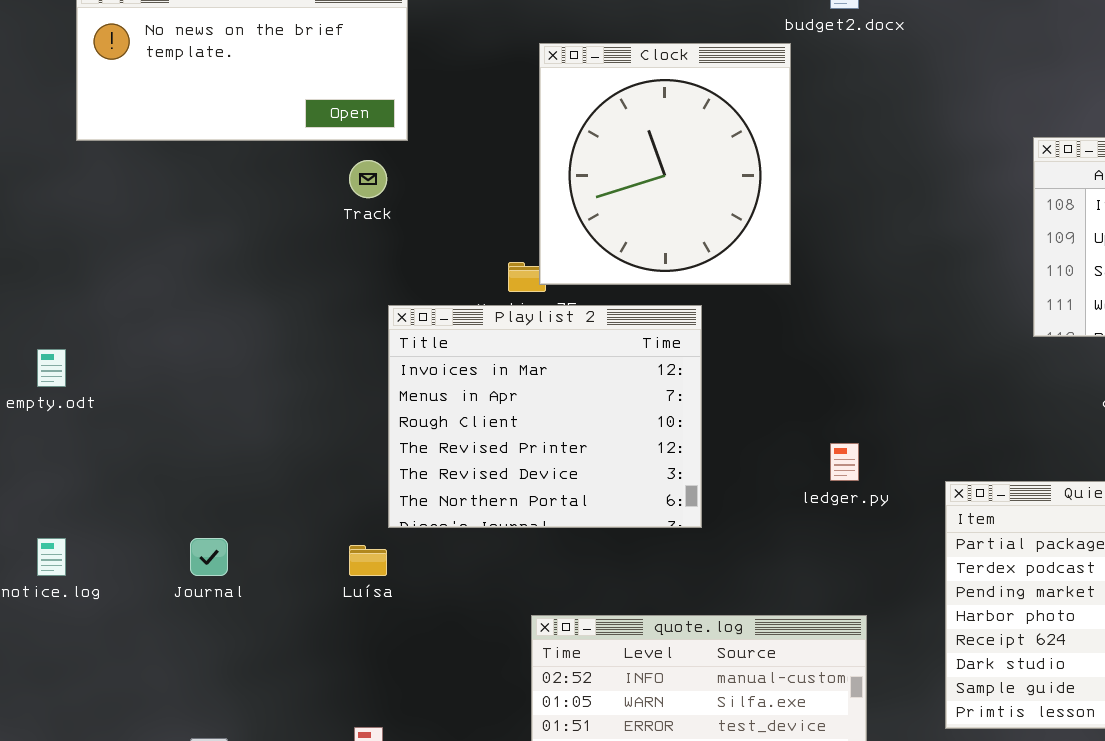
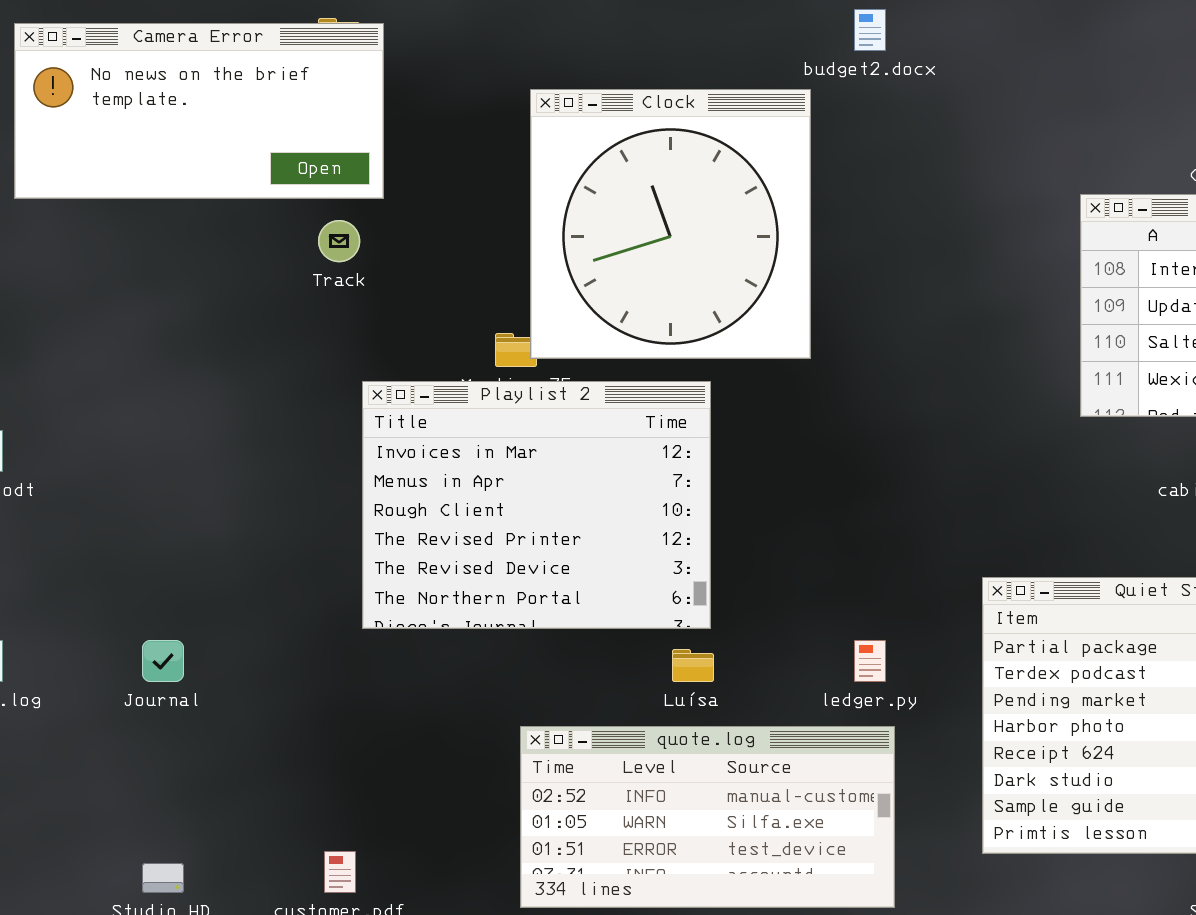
ledger.py: [830,443,859,481] -> [854,640,886,682], moved
Luísa: [349,545,387,576] -> [672,649,714,682], moved

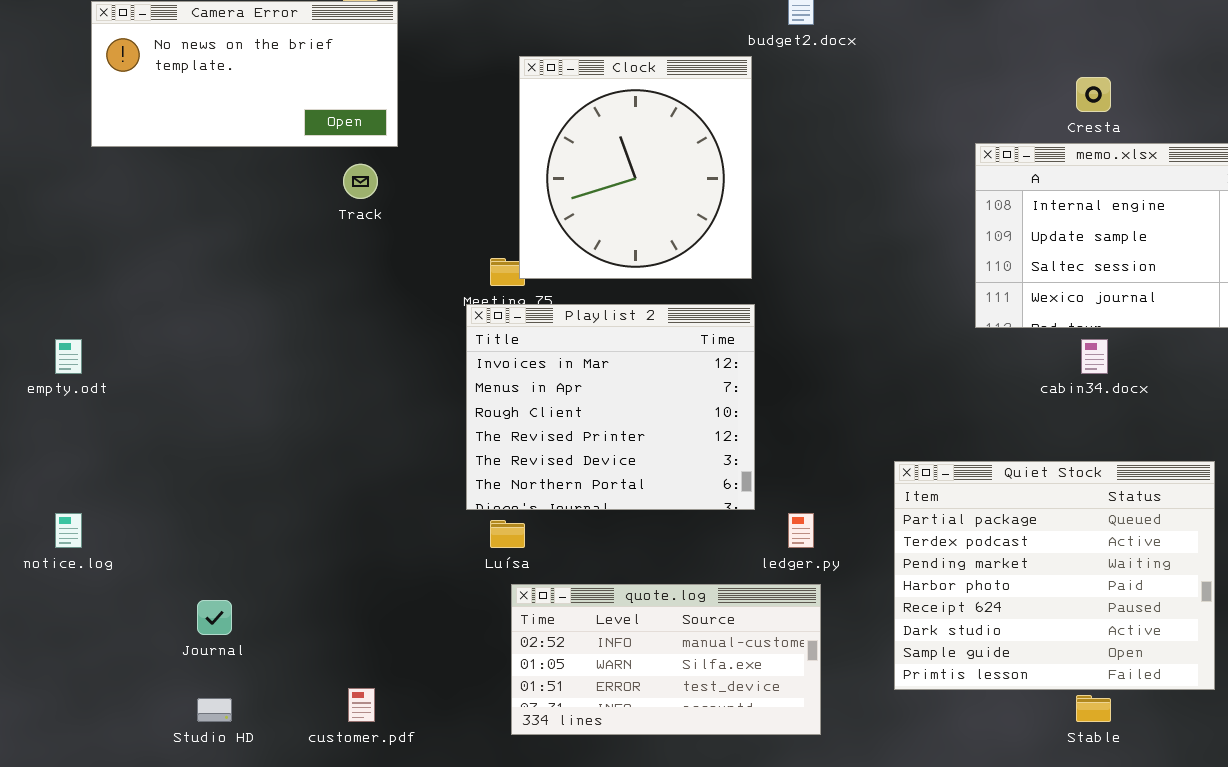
Playlist 2: [362,381,711,629] -> [466,304,755,510], moved
Journal: [142,640,184,682] -> [197,600,232,635], moved
Luísa: [672,649,714,682] -> [490,520,525,548], moved

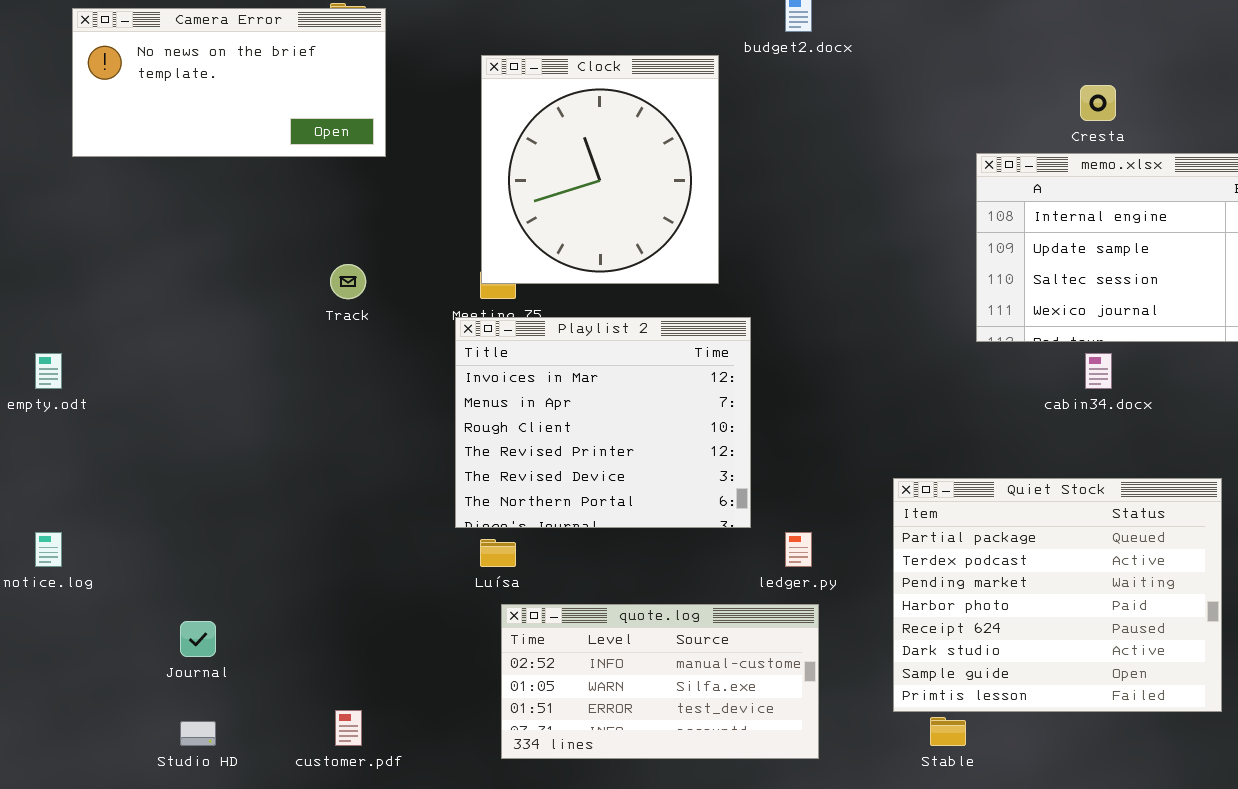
Clock: [519,56,752,279] -> [481,55,719,284], moved
Track: [343,164,378,199] -> [330,264,366,299], moved
Stable: [1076,695,1111,722] -> [930,717,966,746], moved

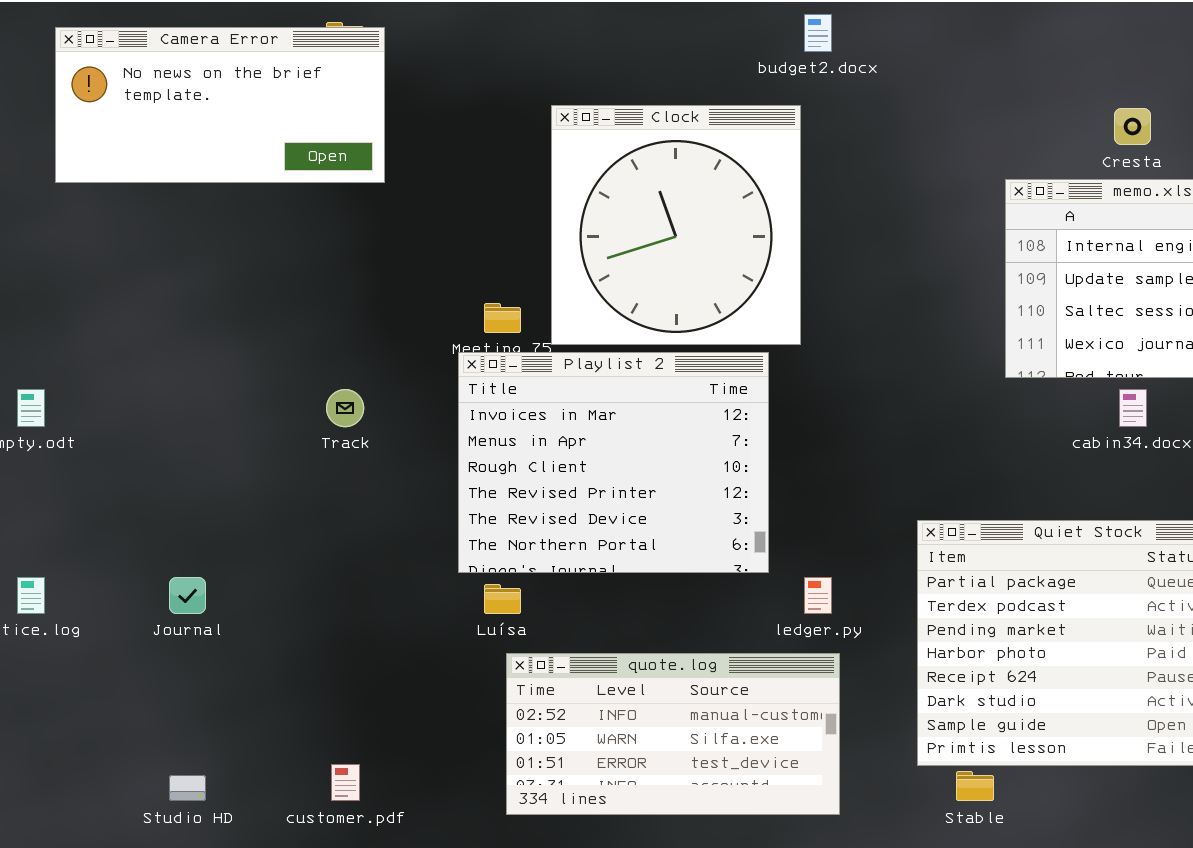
Clock: [481,55,719,284] -> [551,105,801,345], moved
Track: [330,264,366,299] -> [326,389,364,427], moved
Journal: [180,621,216,657] -> [169,577,206,614], moved

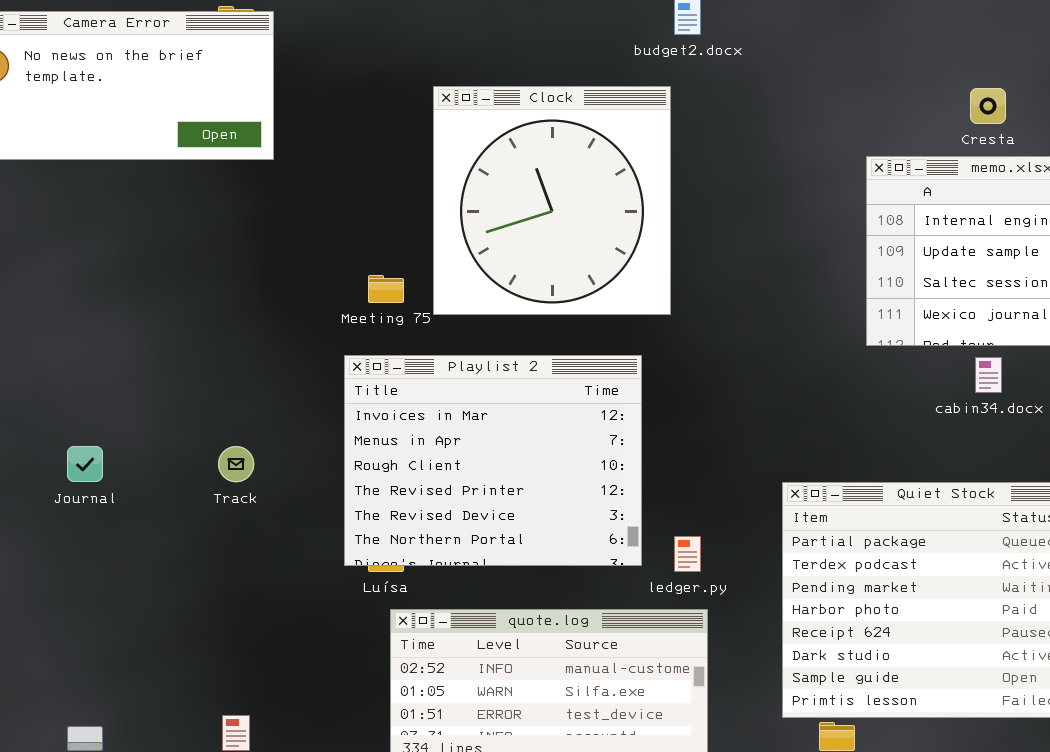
Playlist 2: [458,352,769,573] -> [344,355,642,566], moved
Track: [326,389,364,427] -> [218,446,254,482], moved
Journal: [169,577,206,614] -> [67,446,103,482], moved

